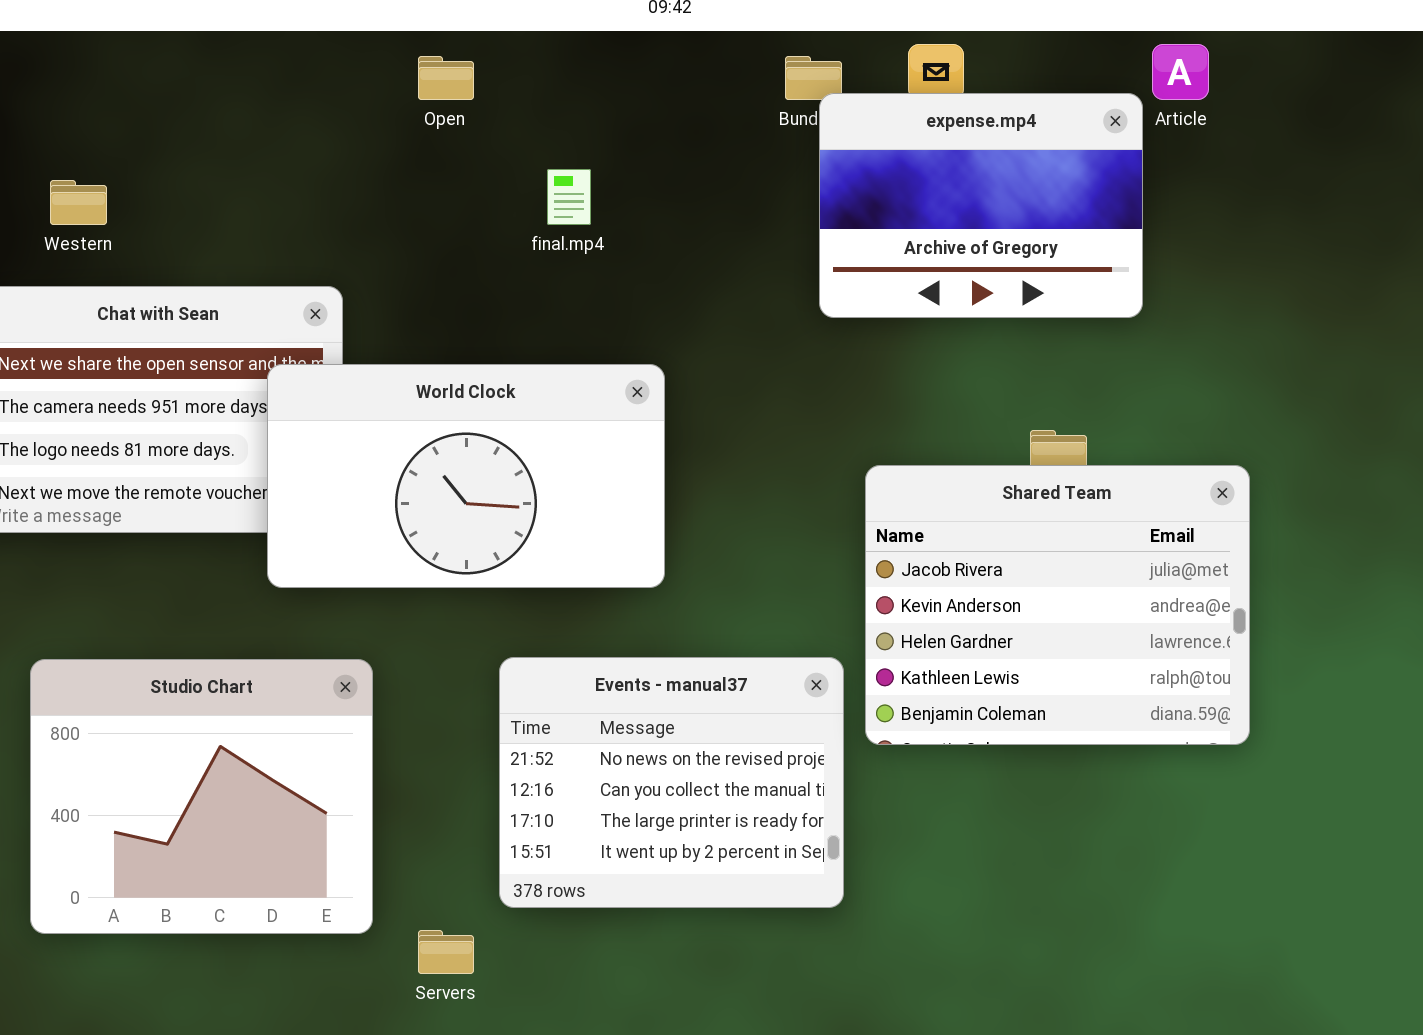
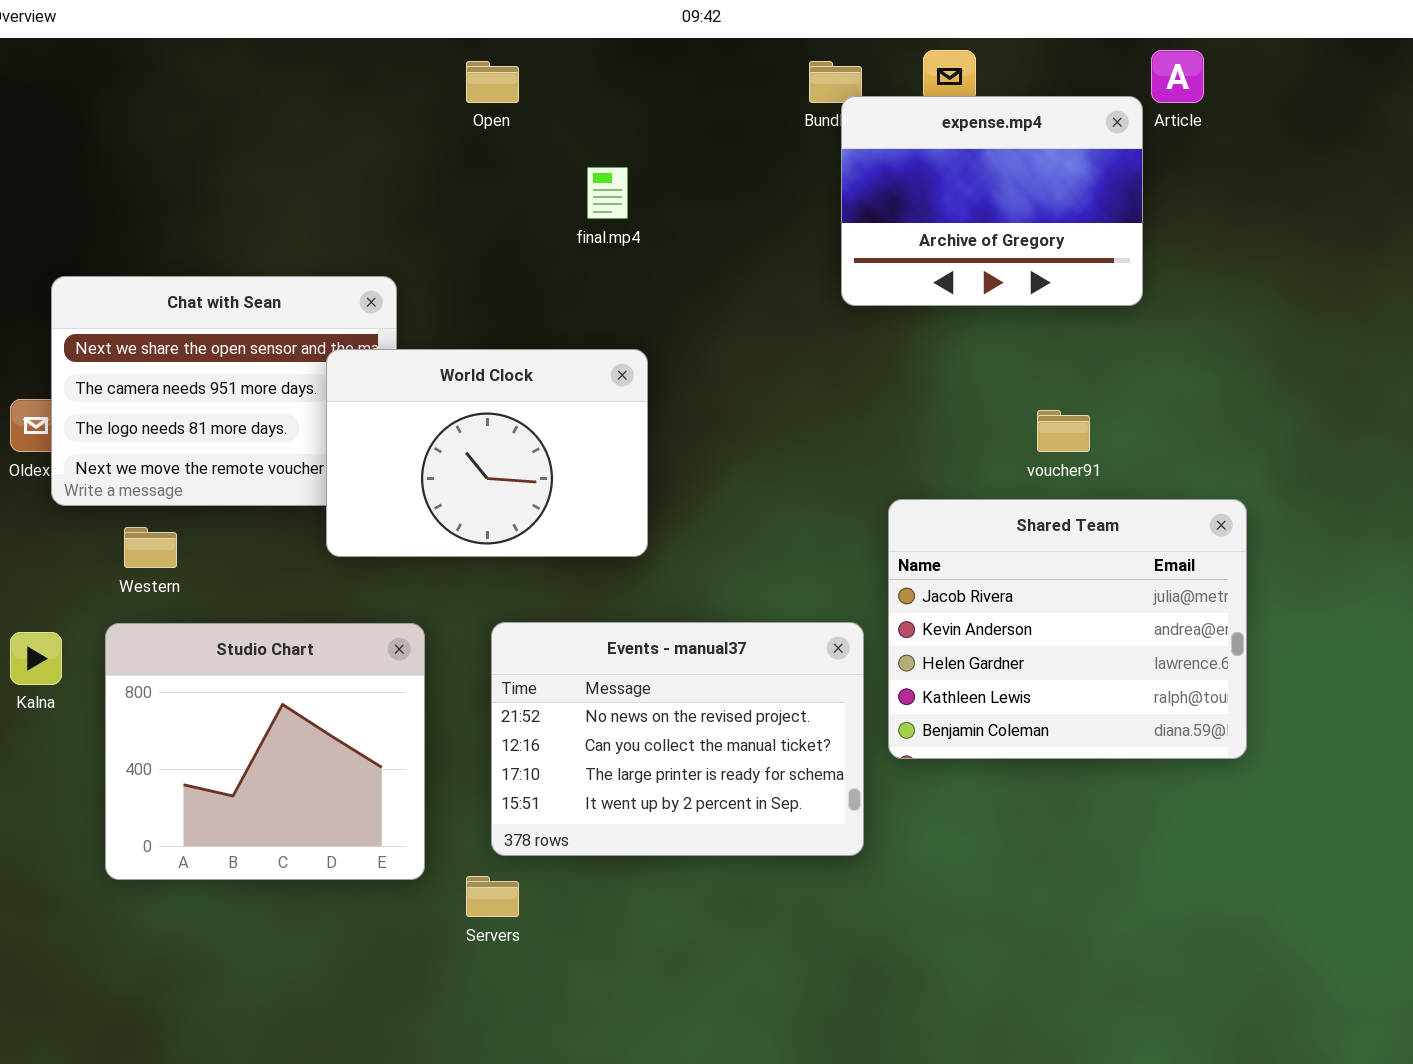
Western: [50,180,107,225] -> [124,527,177,568], moved
World Clock: [267,364,665,588] -> [326,349,648,557], resized
Shared Team: [865,465,1250,745] -> [888,499,1247,759], moved
Events - manual37: [499,657,844,908] -> [491,622,864,856], resized

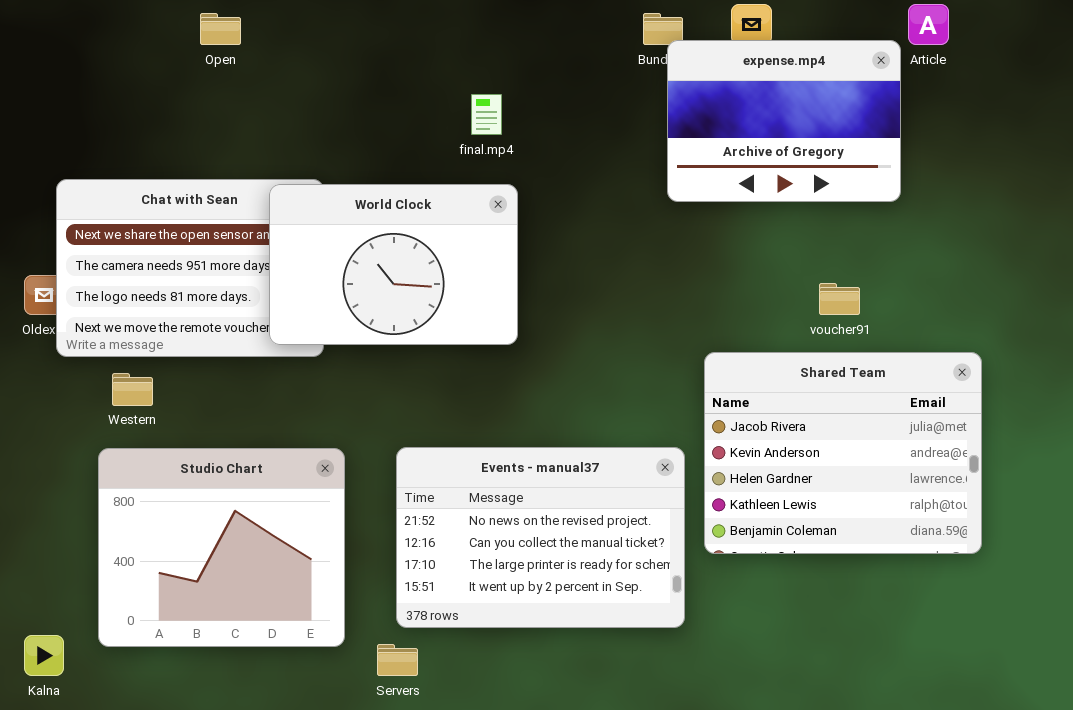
Open: [466,61,519,103] -> [200,13,241,45], moved
World Clock: [326,349,648,557] -> [269,184,518,345], moved
Kalna: [10,632,62,685] -> [24,635,64,676], moved

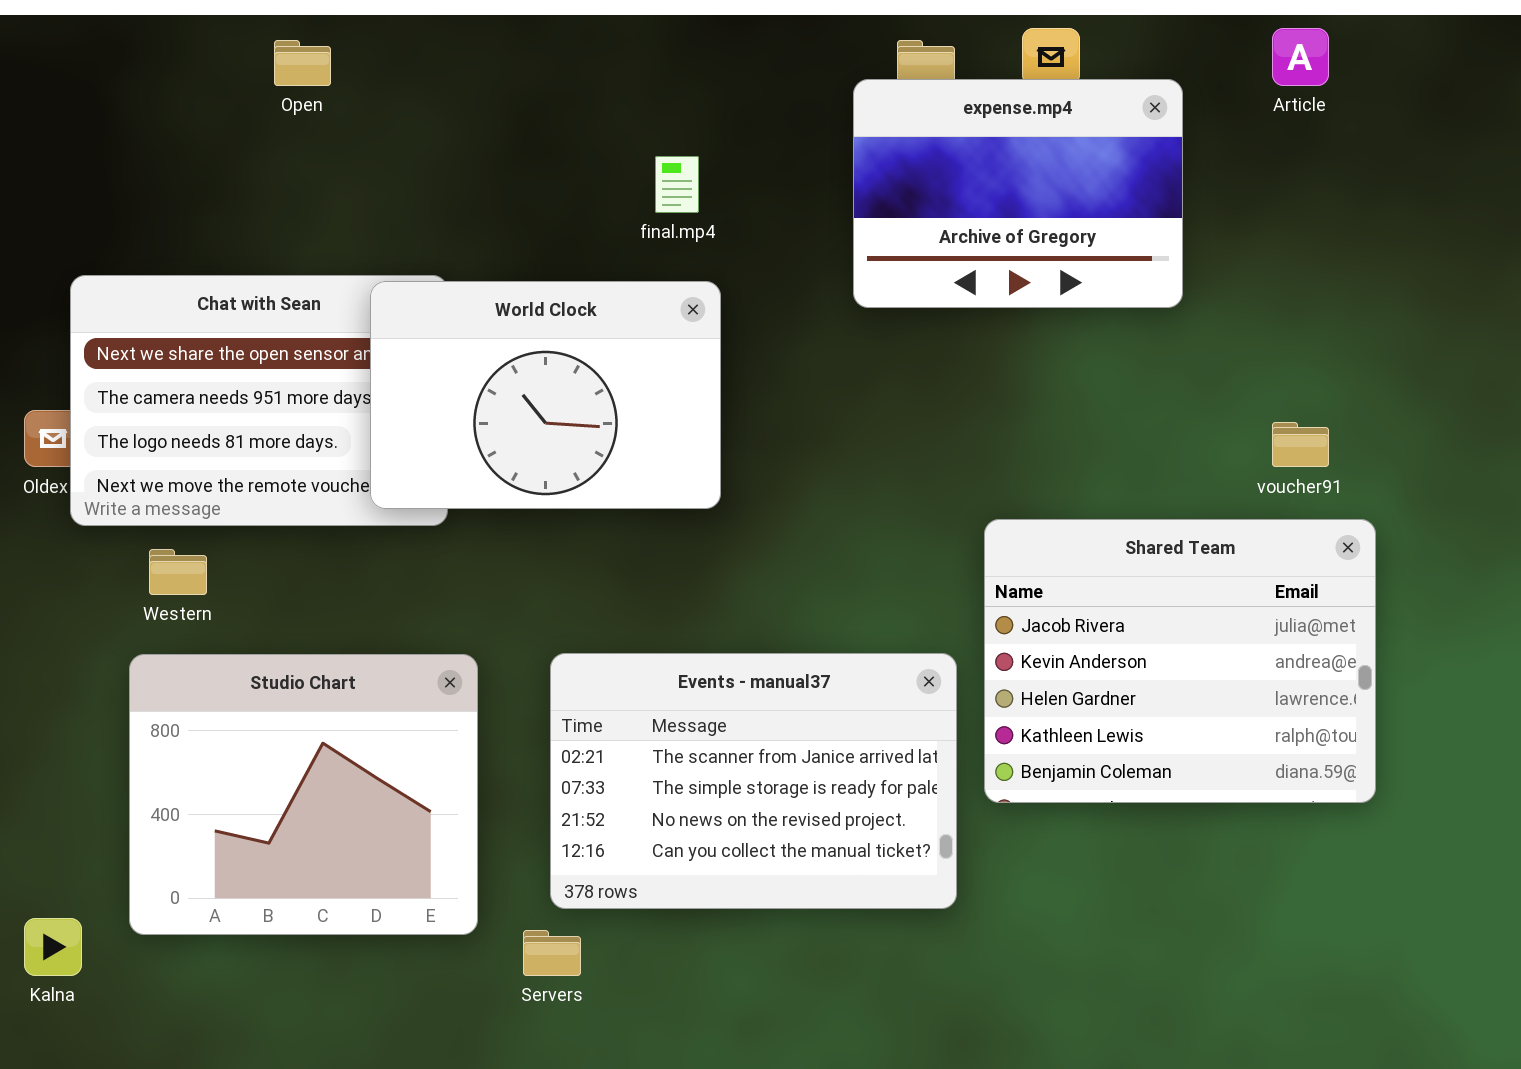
expense.mp4: [667,40,901,202] -> [853,79,1183,308], moved
voucher91: [819,283,860,315] -> [1272,422,1329,467], moved
Events - manual37: [396,447,685,628] -> [550,653,957,909], scrolled up 2 rows

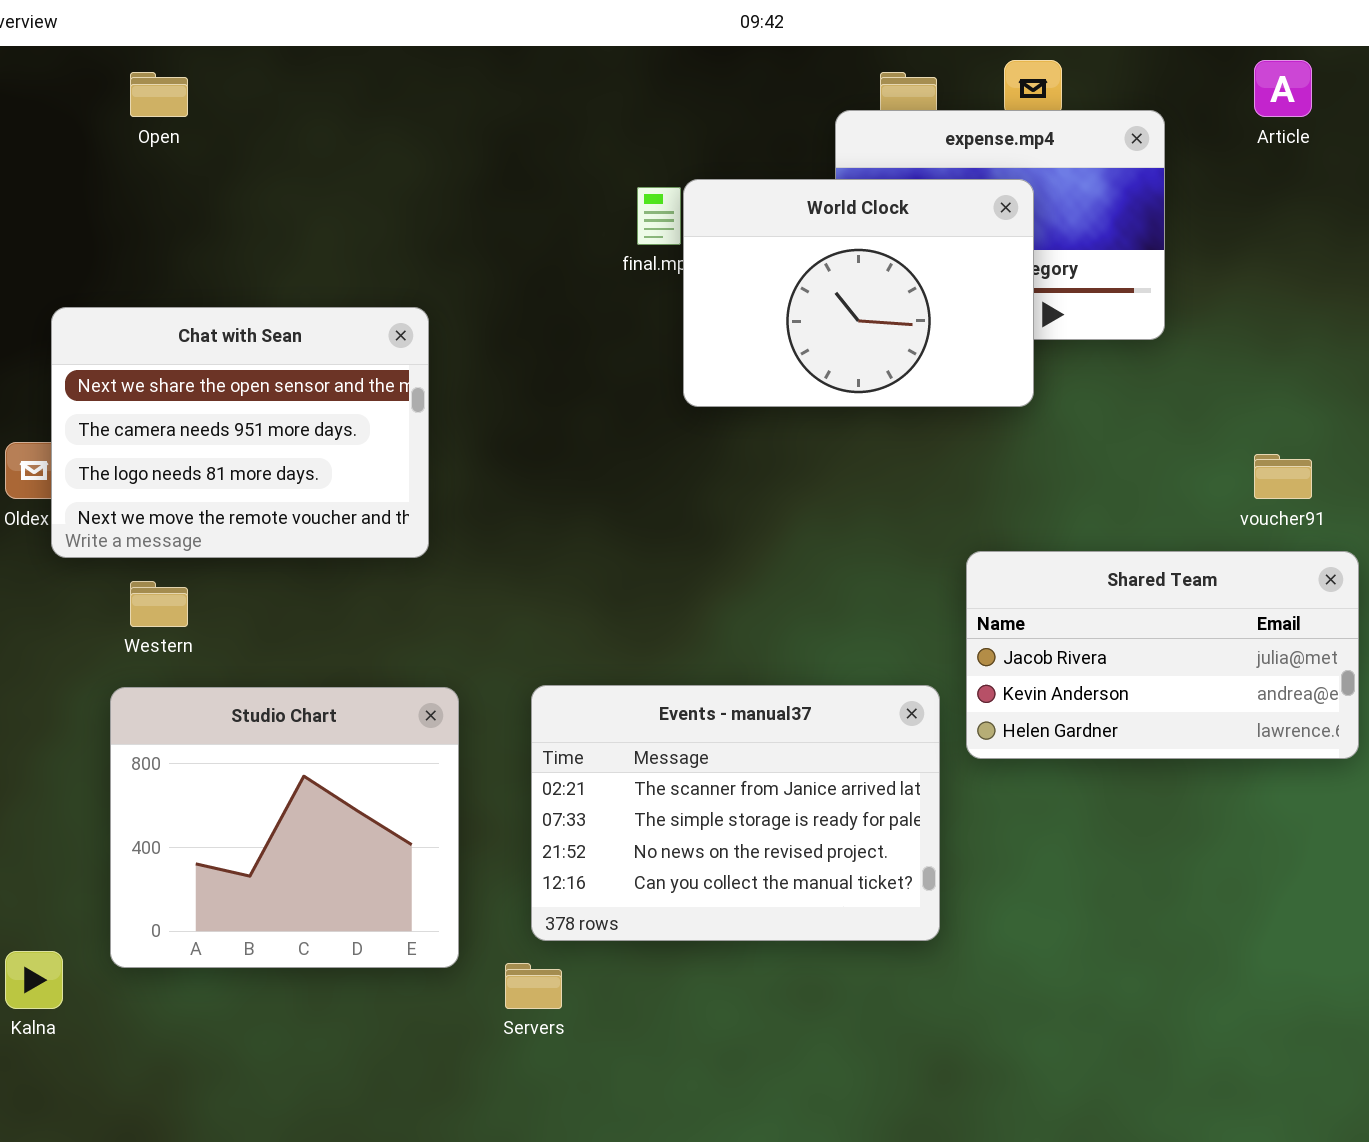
Open: [274,40,331,86] -> [130,72,188,117], moved
World Clock: [370,281,721,509] -> [683,179,1034,407], moved
Shared Team: [984,519,1376,803] -> [966,551,1359,759], resized

